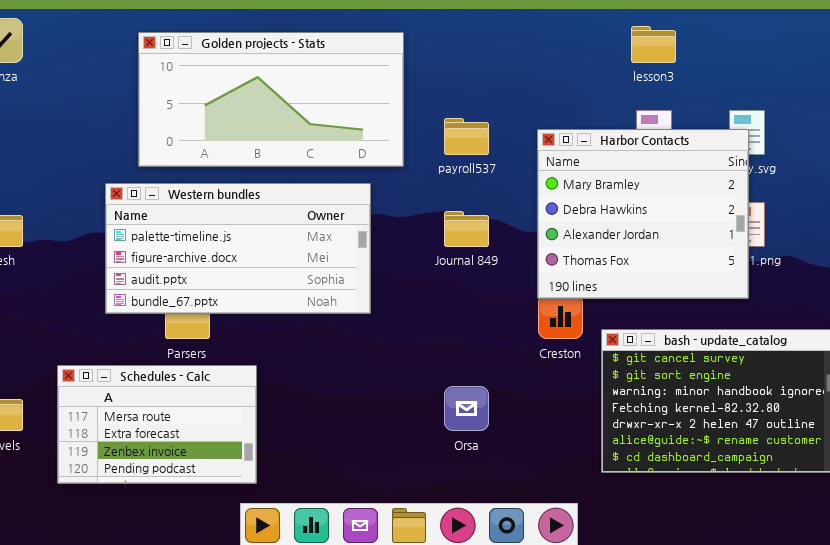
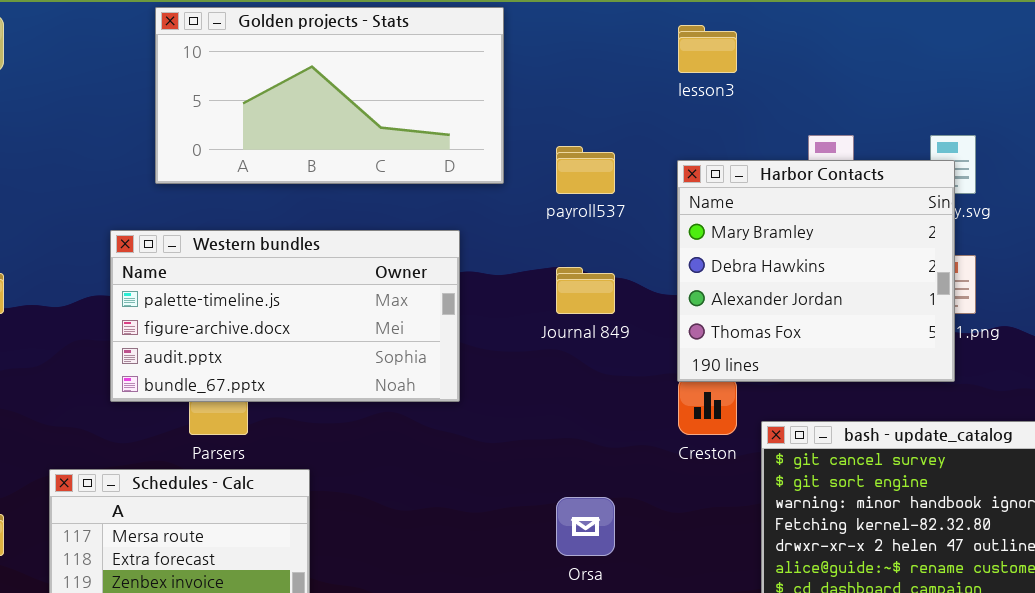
lesson3: [631,26,676,63] -> [678,25,737,73], moved
Golden projects - Stats: [138,32,404,167] -> [155,7,504,184], moved

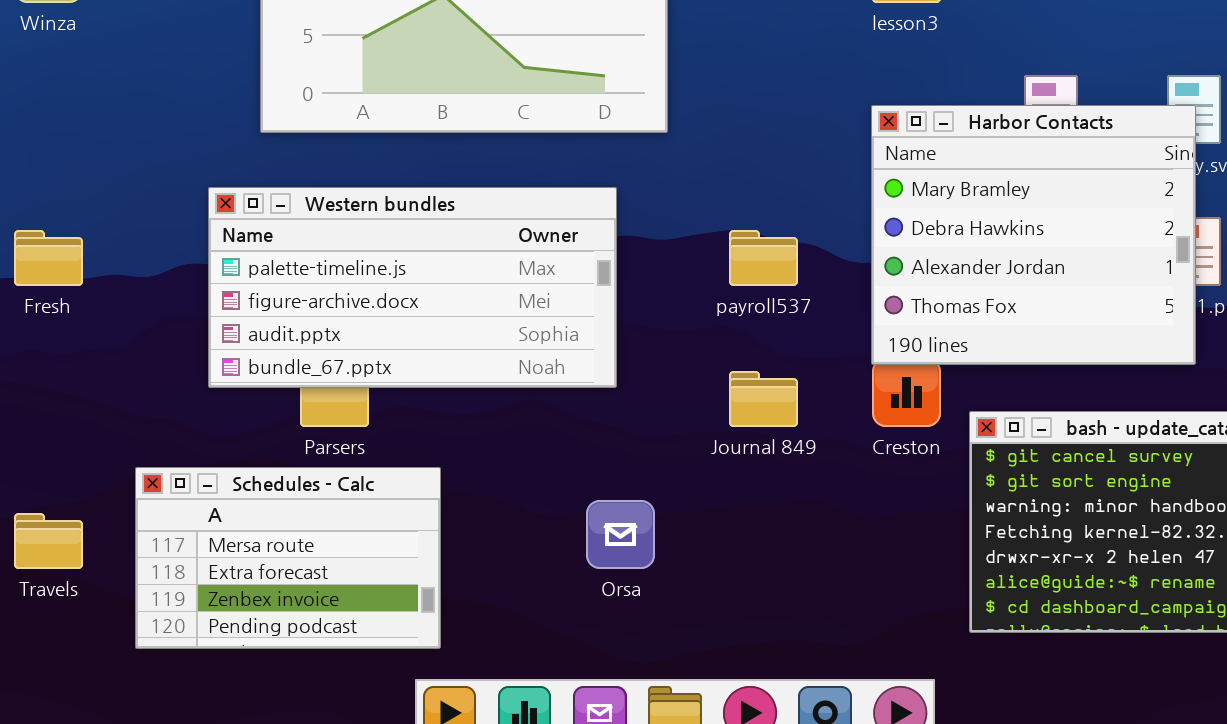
payroll537: [556,146,615,194] -> [729,230,798,286], moved
Journal 849: [556,267,615,314] -> [729,371,798,427], moved
Orsa: [556,497,615,556] -> [586,500,655,569], moved

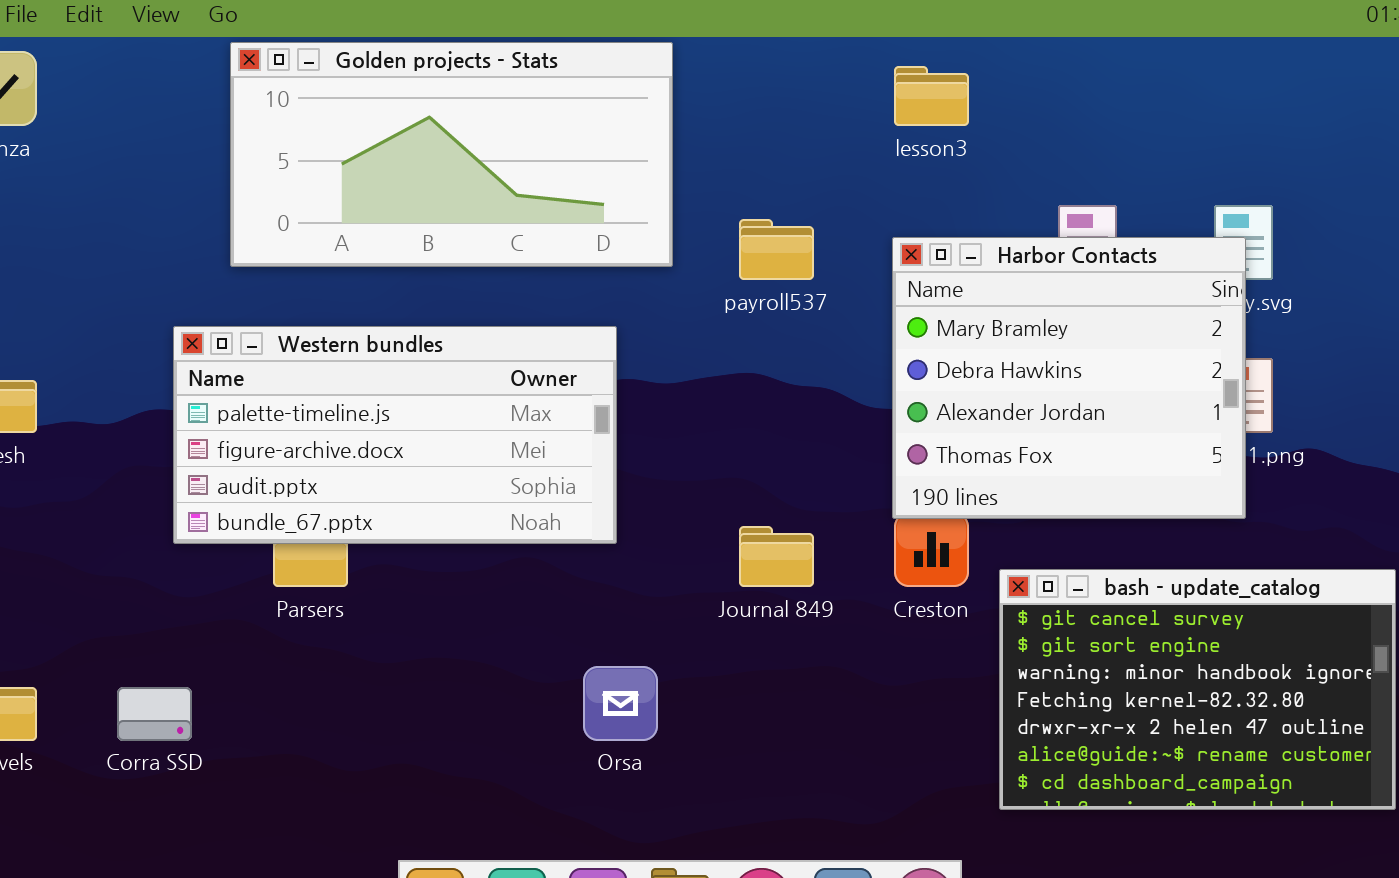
payroll537: [729,230,798,286] -> [739,219,814,280], moved
Schedules - Calc: [135,467,441,649] -> none, closed

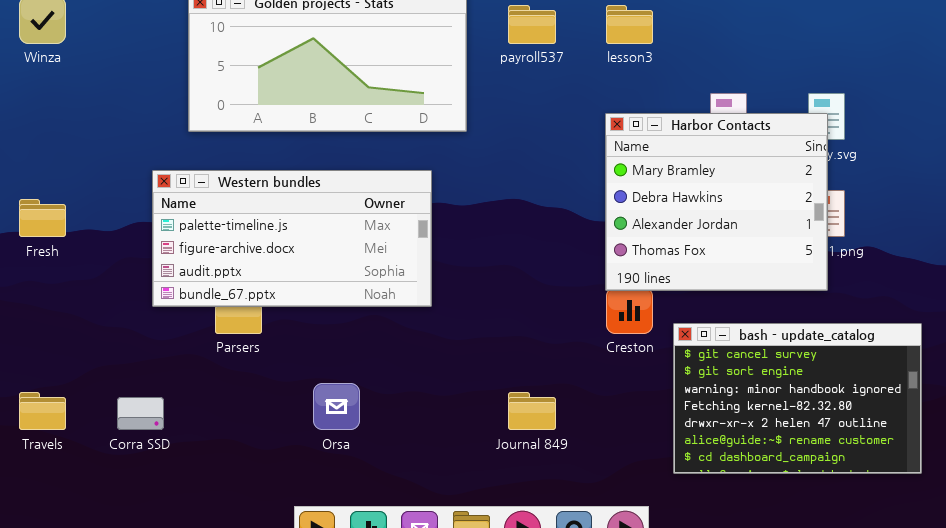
payroll537: [739,219,814,280] -> [508,5,556,44], moved
Journal 849: [739,526,814,587] -> [508,392,556,430], moved
Orsa: [583,666,658,741] -> [313,383,360,430], moved

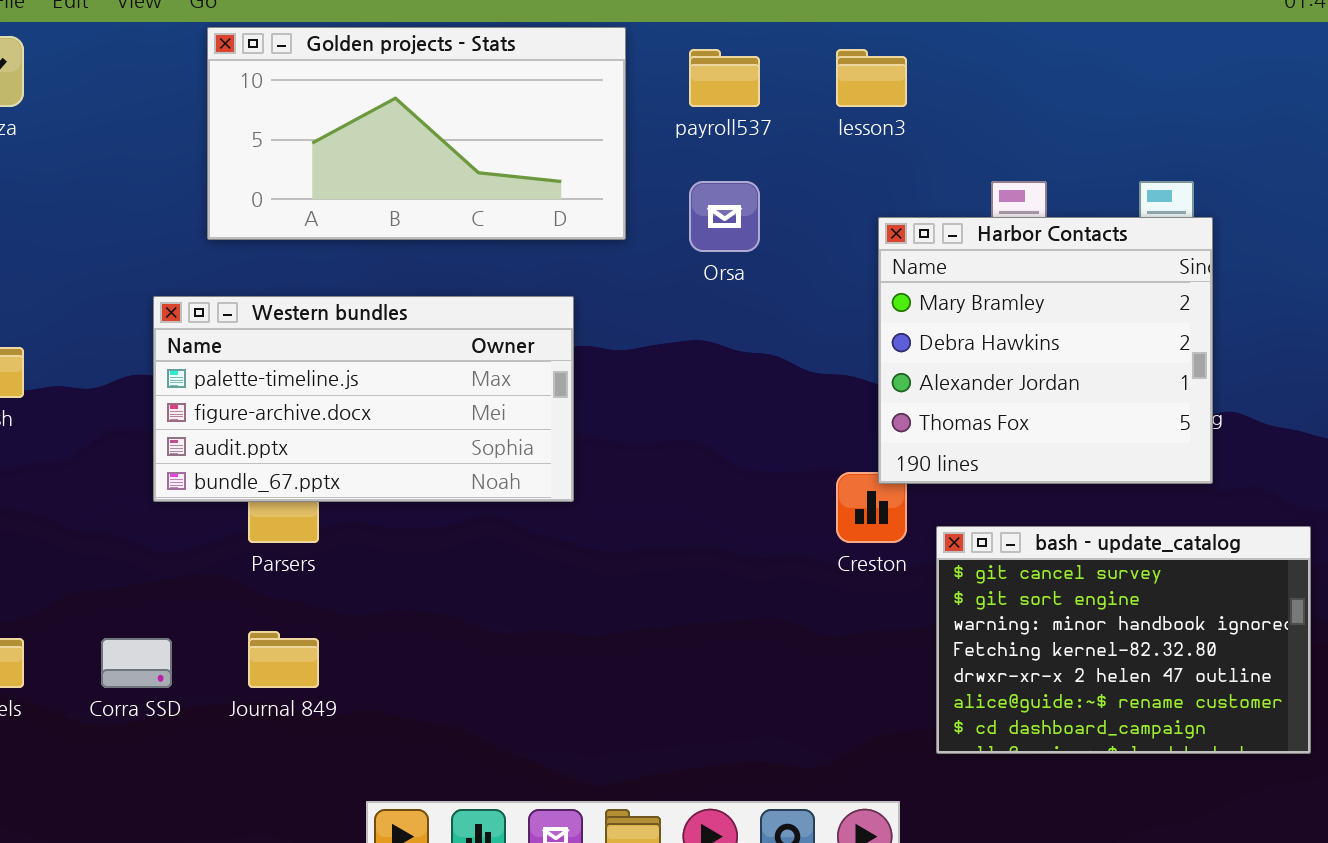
Harbor Contacts: [605,113,828,291] -> [878,217,1213,484], moved
Orsa: [313,383,360,430] -> [689,181,760,252], moved
Journal 849: [508,392,556,430] -> [248,631,319,688], moved

